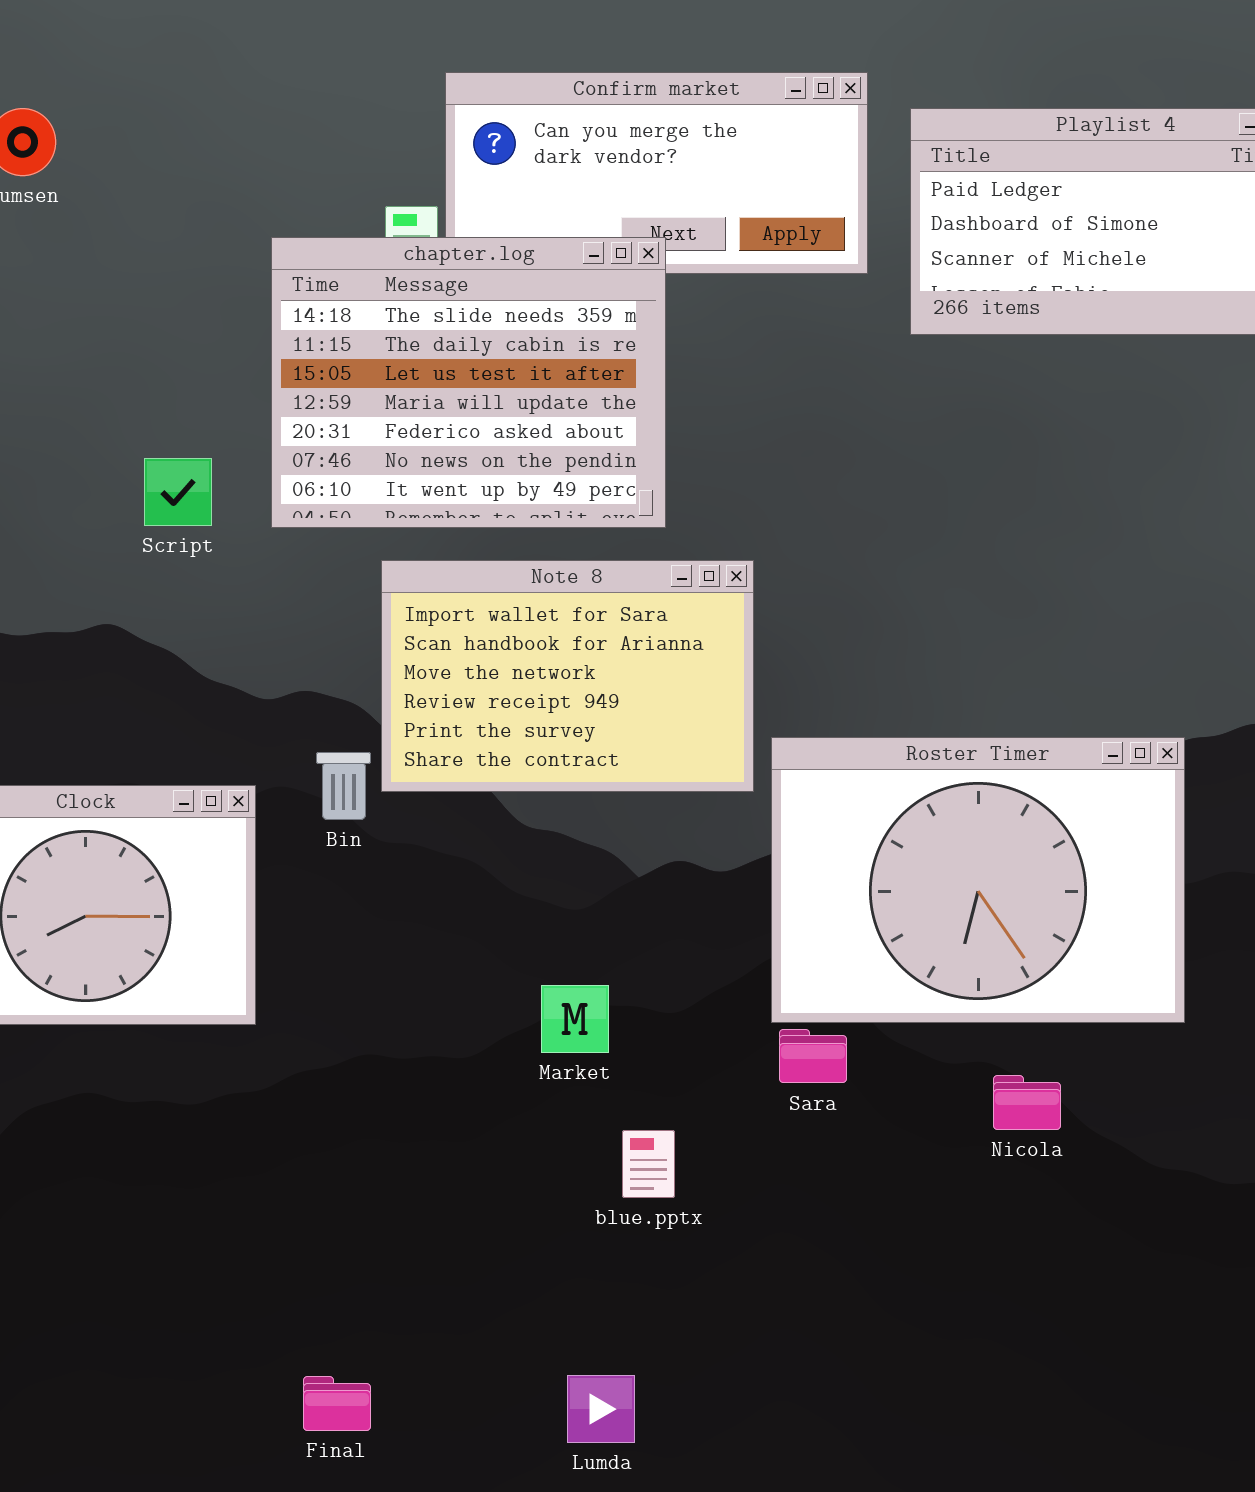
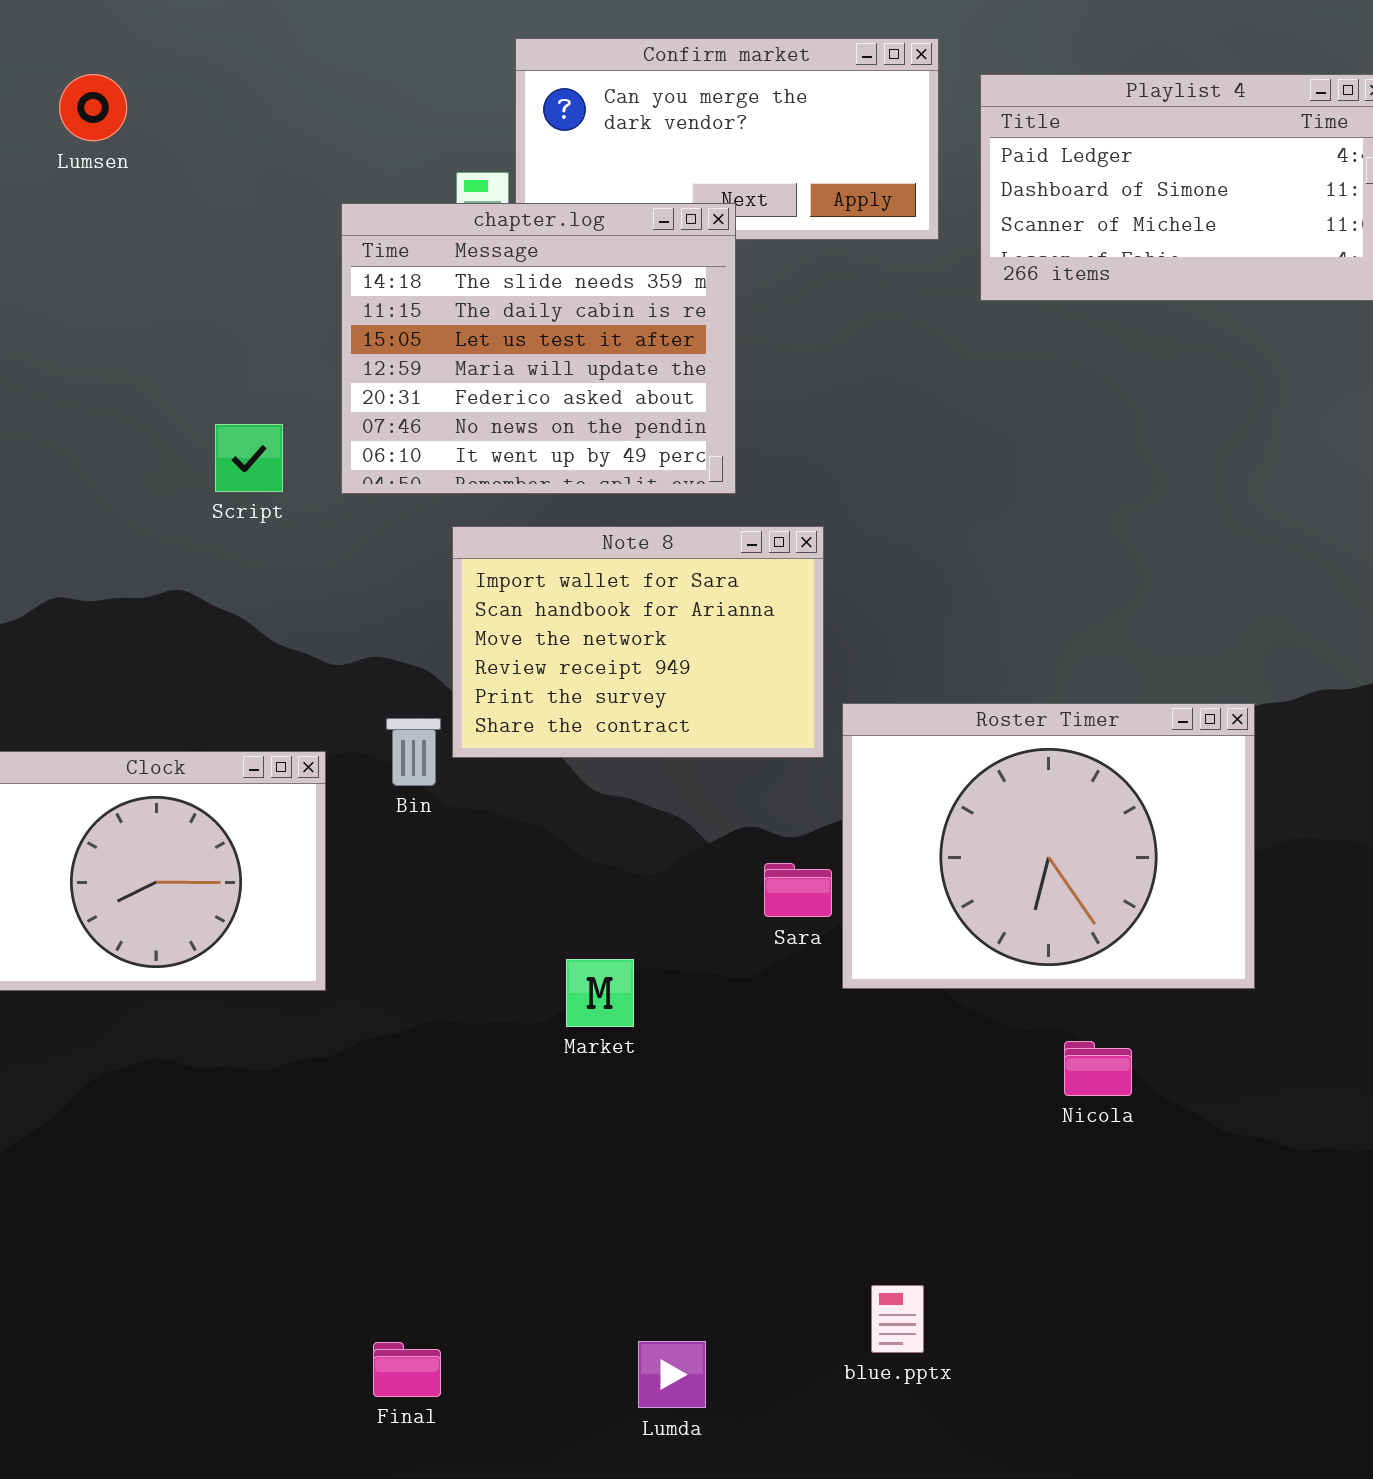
Market: [541,985,609,1053] -> [566,959,634,1027], moved
Sara: [779,1029,847,1083] -> [764,863,832,917], moved
blue.pptx: [622,1130,675,1198] -> [871,1285,924,1353], moved

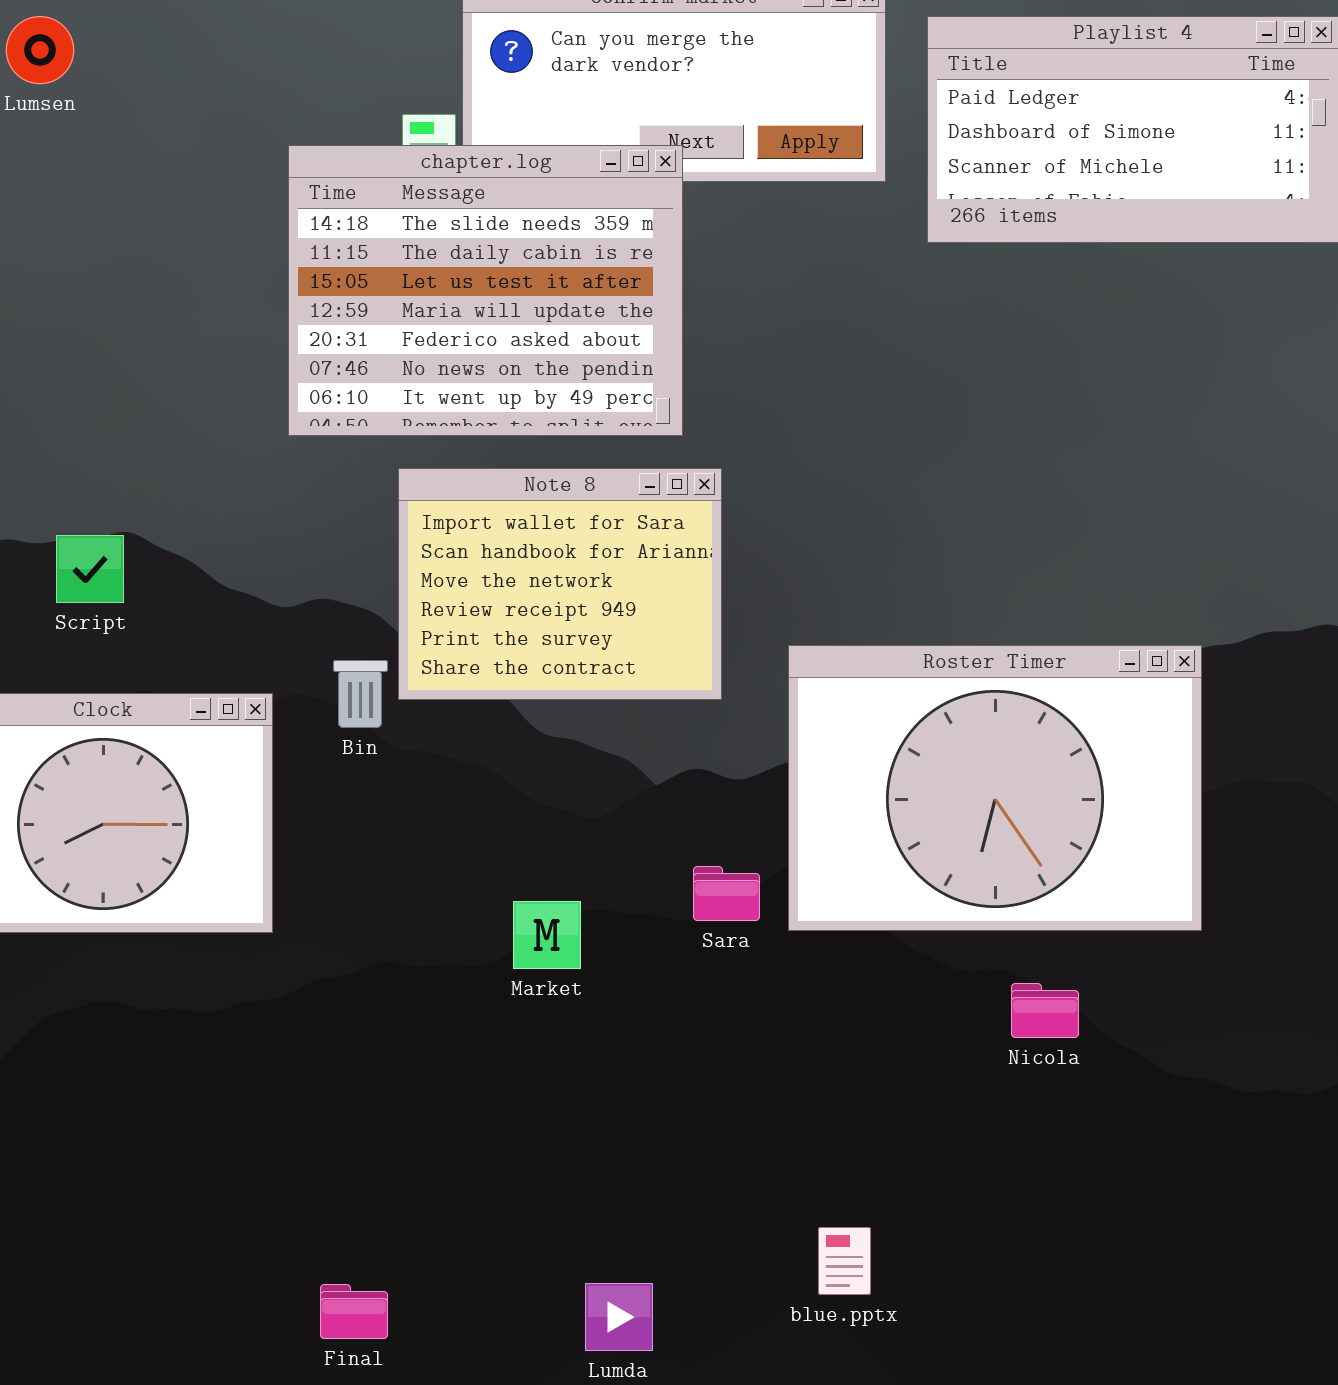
Script: [215,424,283,492] -> [56,535,124,603], moved
Note 8: [452,526,824,758] -> [398,468,722,700], resized
Sara: [764,863,832,917] -> [693,866,760,921], moved

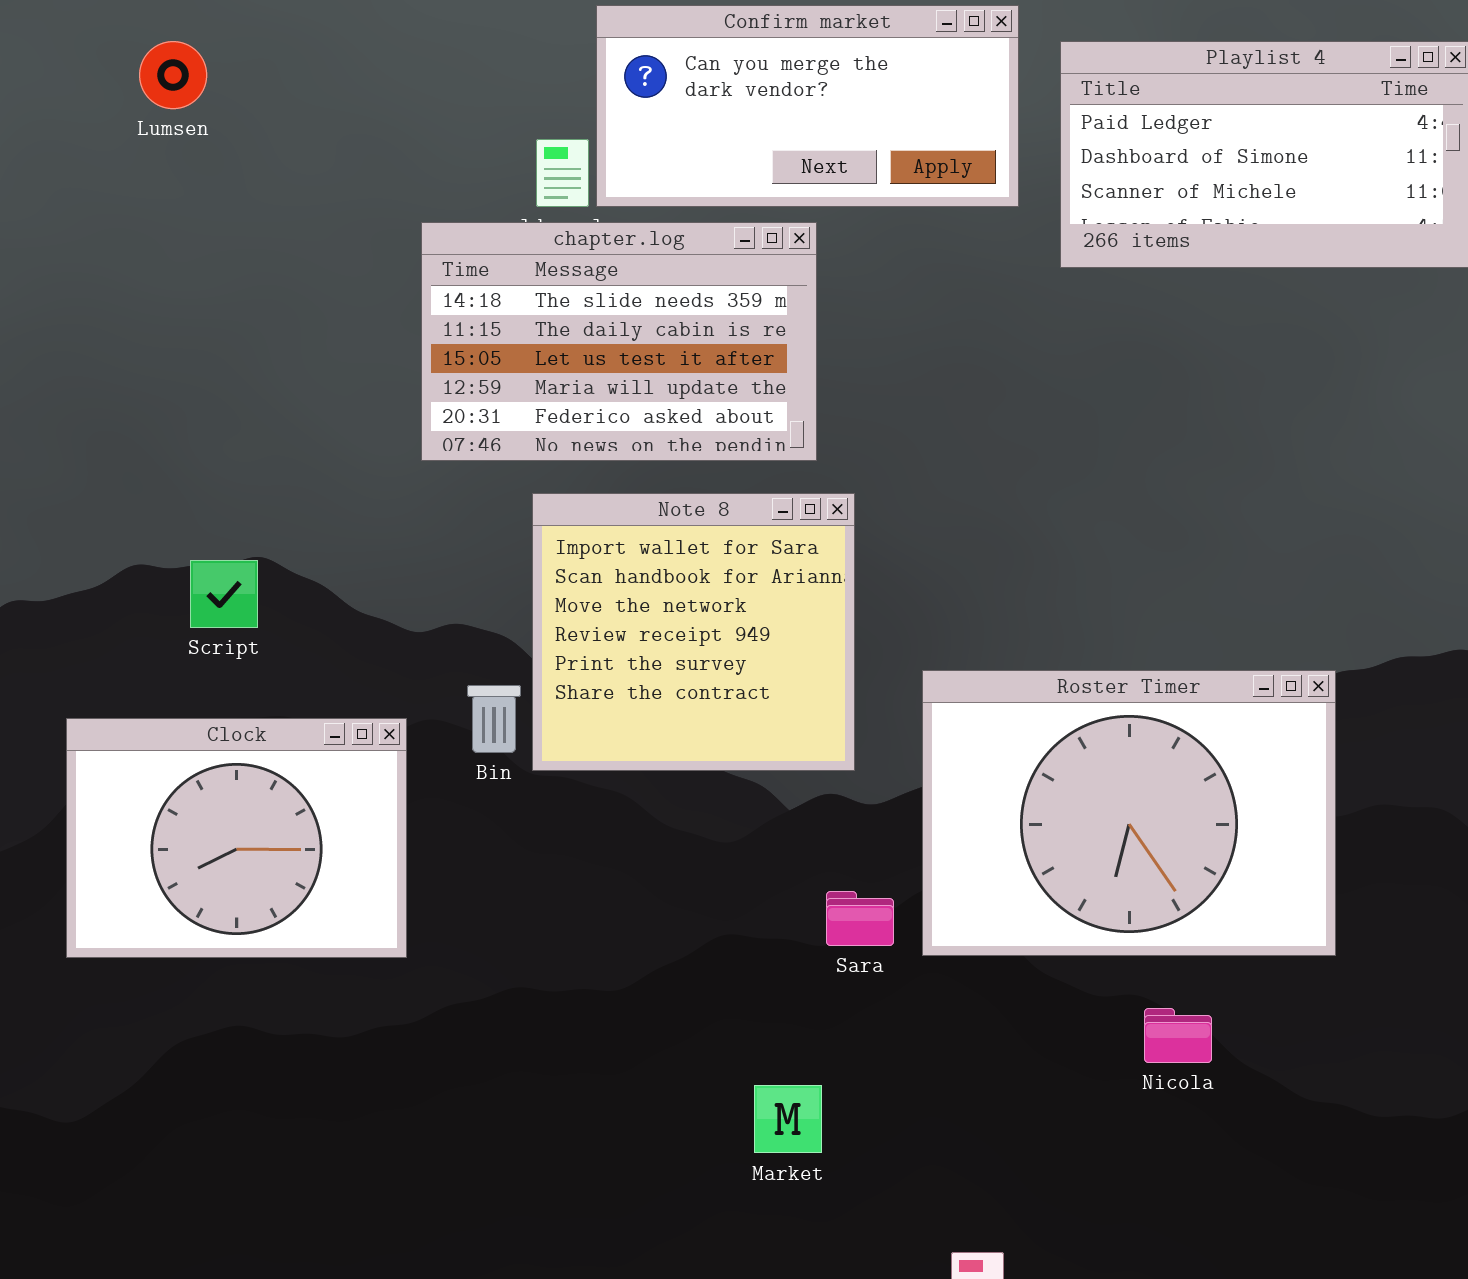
chapter.log: [288,145,683,436] -> [421,222,817,461], resized
Note 8: [398,468,722,700] -> [532,493,855,771], resized
Market: [513,901,581,969] -> [754,1085,822,1153], moved

